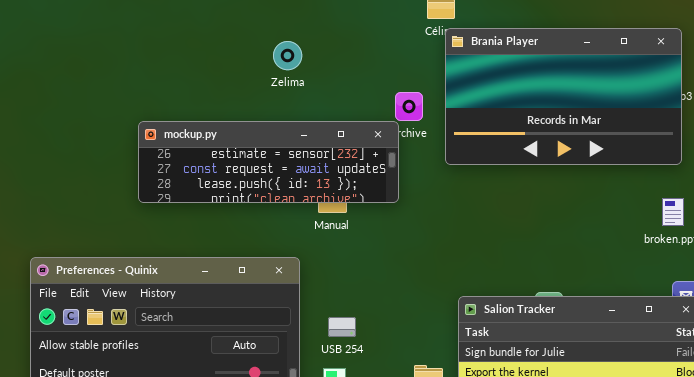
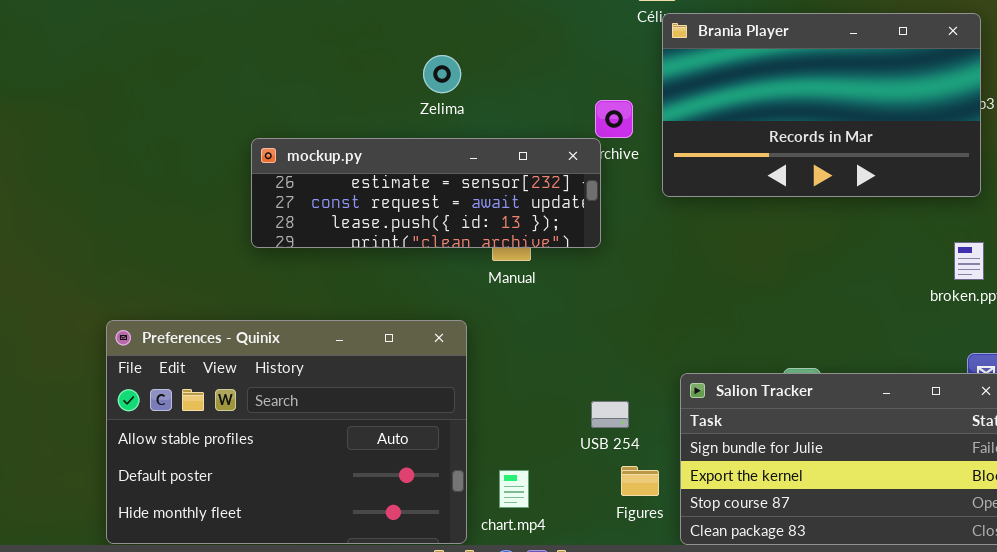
Zelima: [273,41,302,70] -> [423,55,461,93], moved
USB 254: [328,317,356,337] -> [591,401,629,428], moved

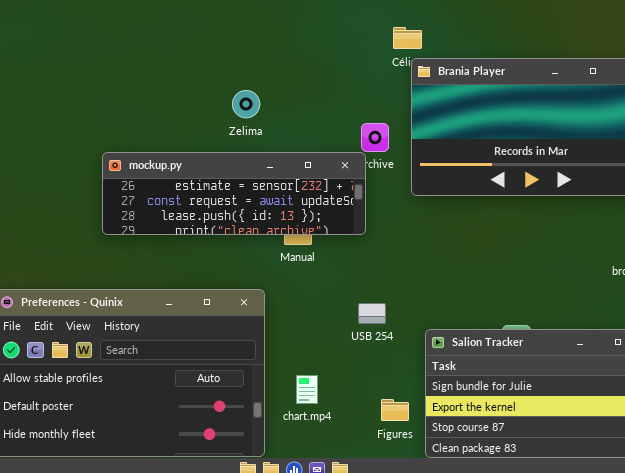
USB 254: [591,401,629,428] -> [358,303,386,324], moved
chart.mp4: [499,470,529,508] -> [296,375,318,404], moved

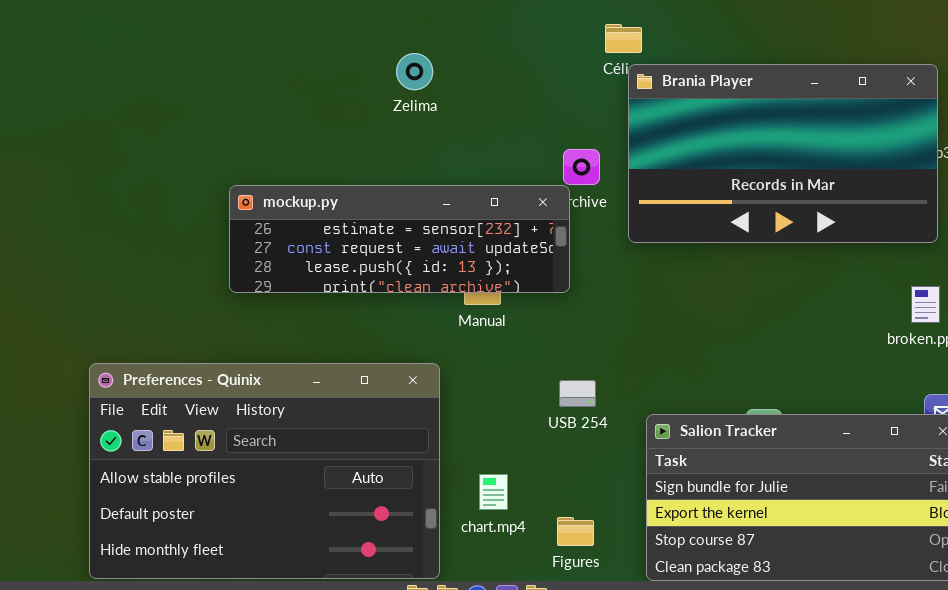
Zelima: [232,90,260,118] -> [396,53,433,90], moved
Figures: [381,399,409,421] -> [557,517,594,546], moved

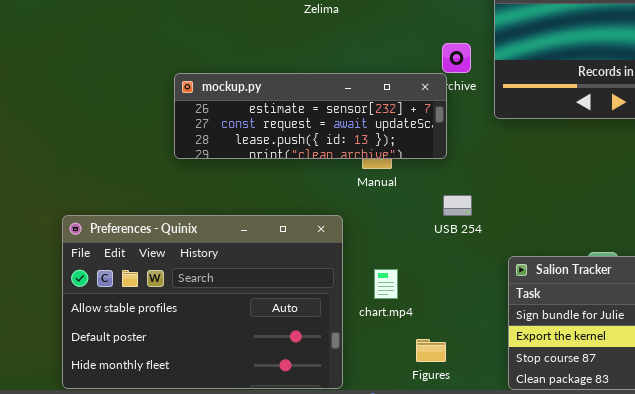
USB 254: [559,380,596,407] -> [443,195,472,216], moved
chart.mp4: [479,474,508,510] -> [374,269,398,299], moved
Figures: [557,517,594,546] -> [416,339,446,362], moved

